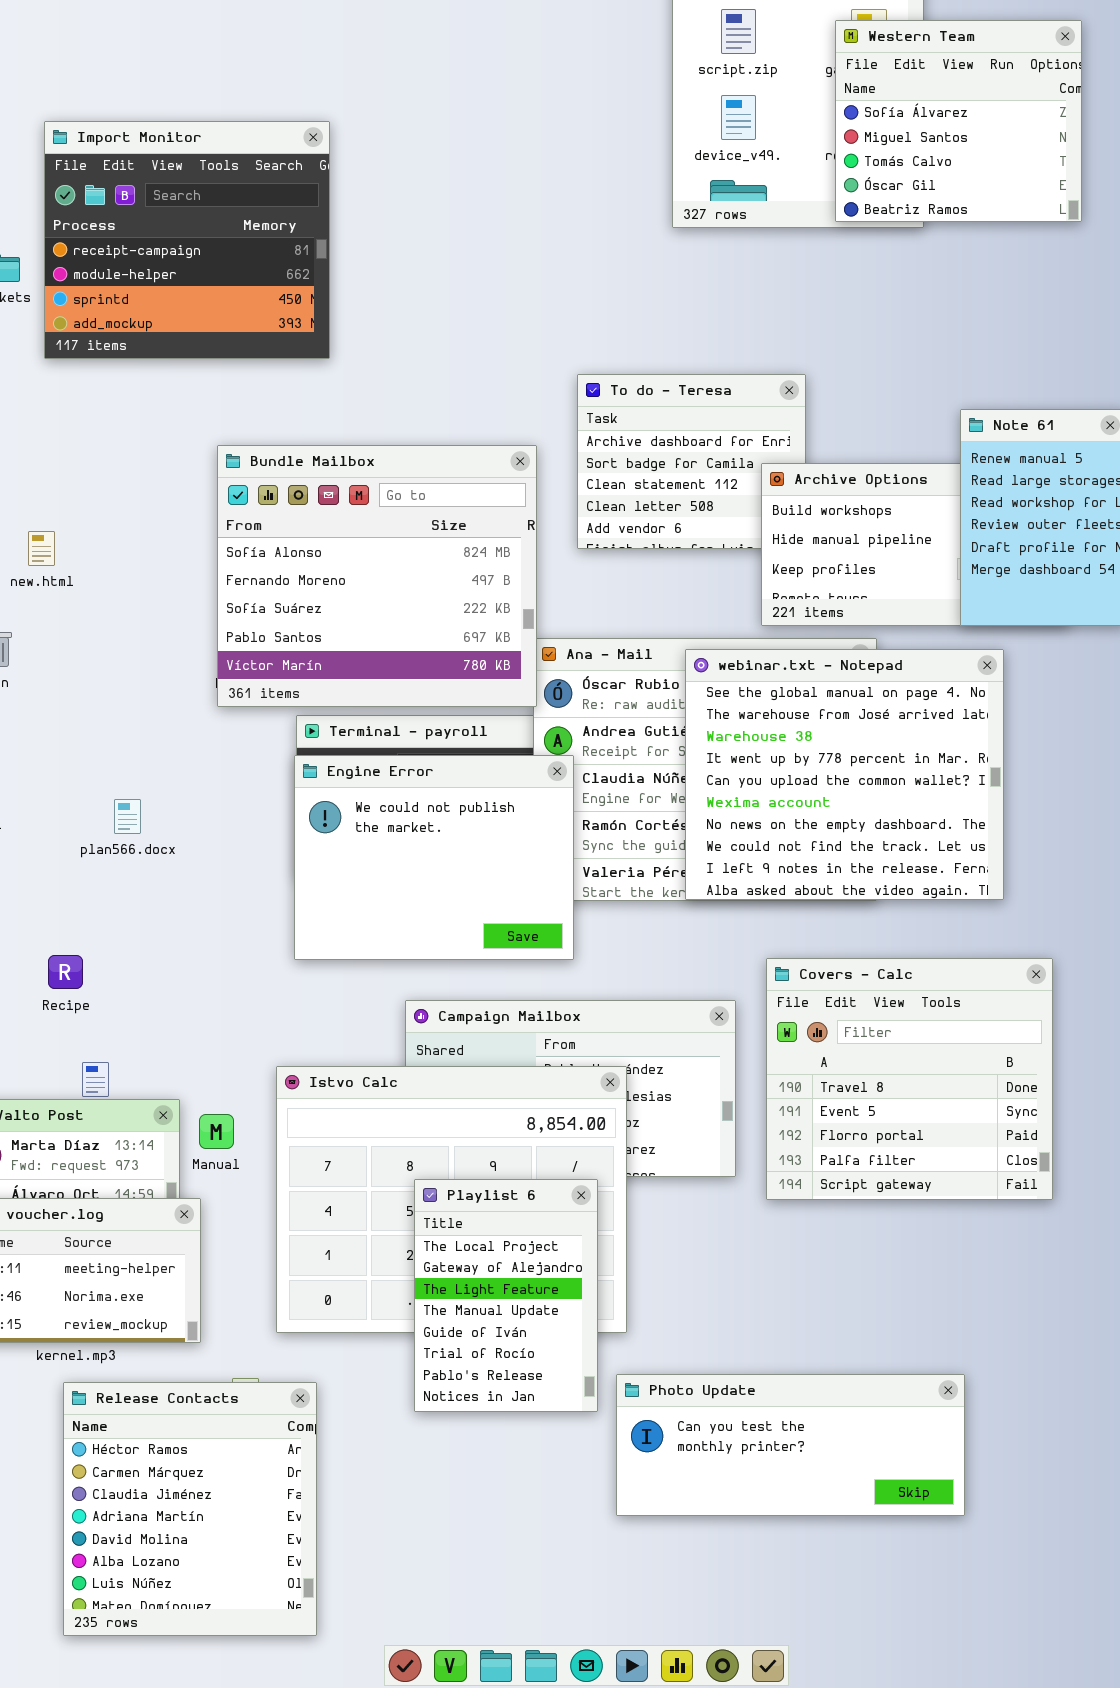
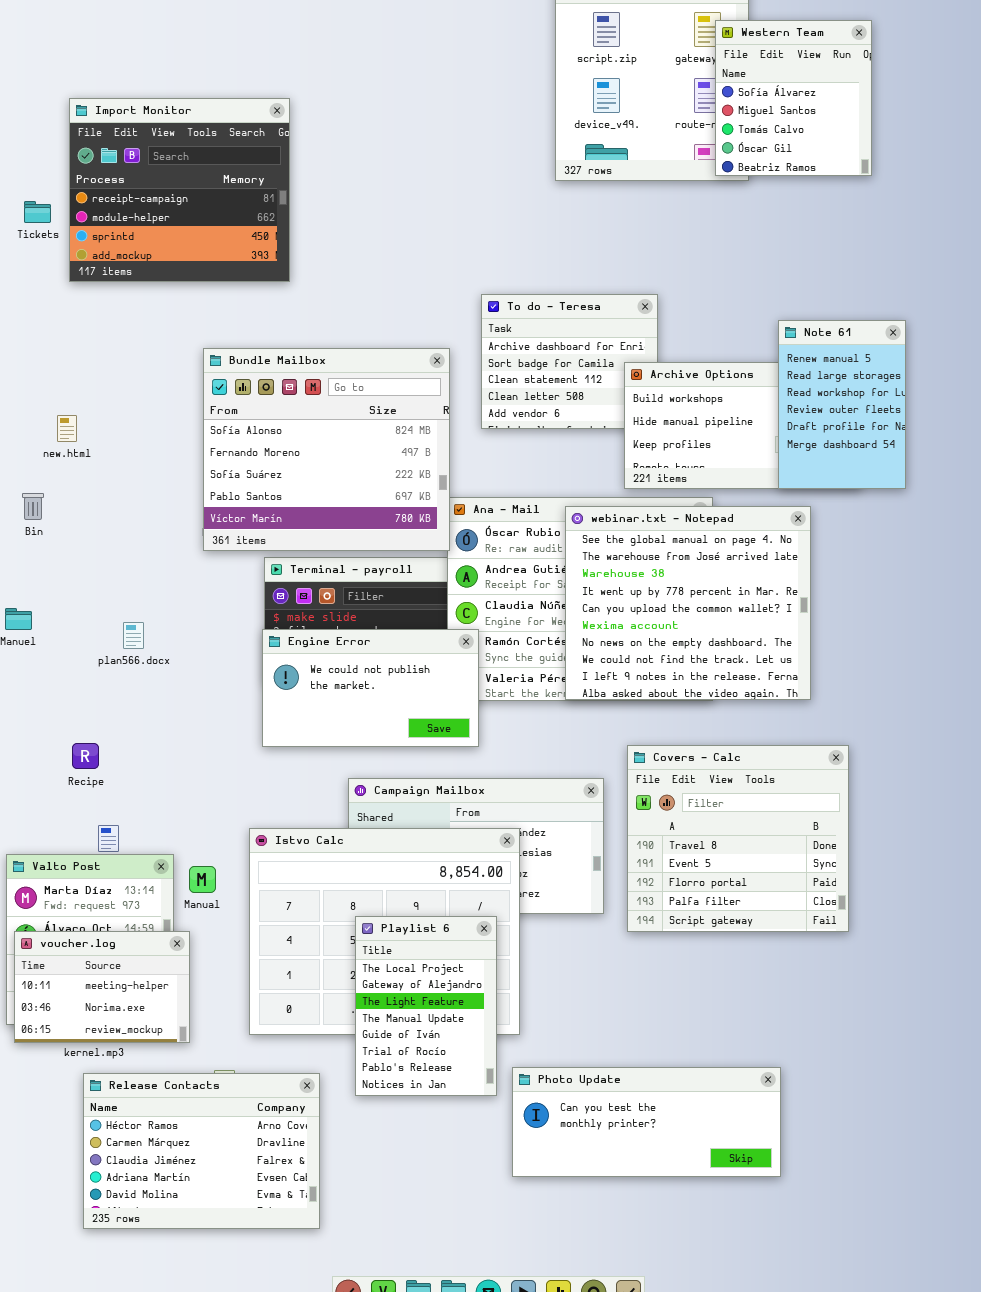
Western Team: [835,20,1082,222] -> [715,20,872,176], resized
Engine Error: [294,755,574,960] -> [262,629,479,747], resized
Release Contacts: [63,1382,317,1636] -> [83,1073,320,1229], resized

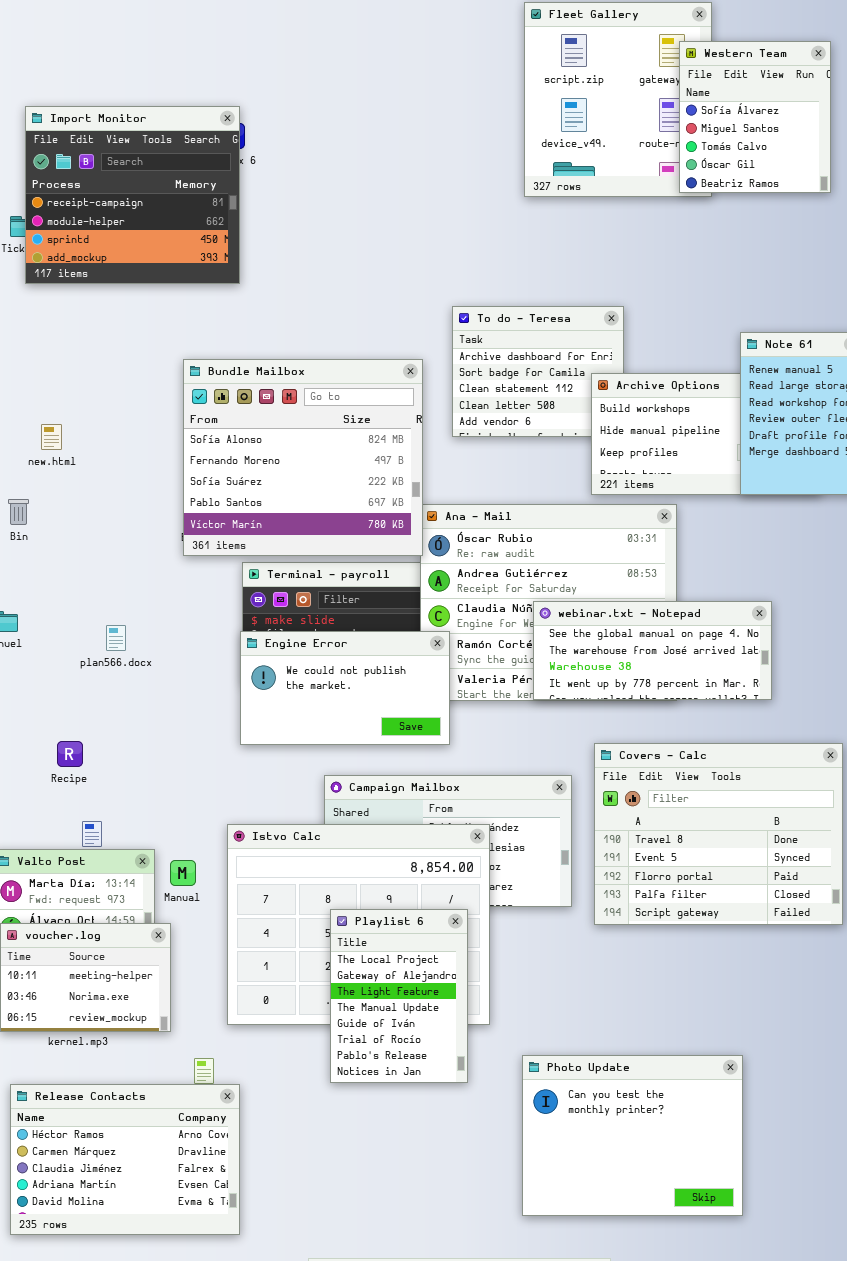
Import Monitor: [69,98,290,282] -> [25,106,240,284], moved
webinar.txt - Notepad: [565,506,811,700] -> [533,601,772,700], resized
Covers - Calc: [627,745,849,932] -> [594,743,843,925], resized
Photo Update: [512,1067,781,1177] -> [522,1055,743,1216], resized
Release Contacts: [83,1073,320,1229] -> [10,1084,240,1235], moved

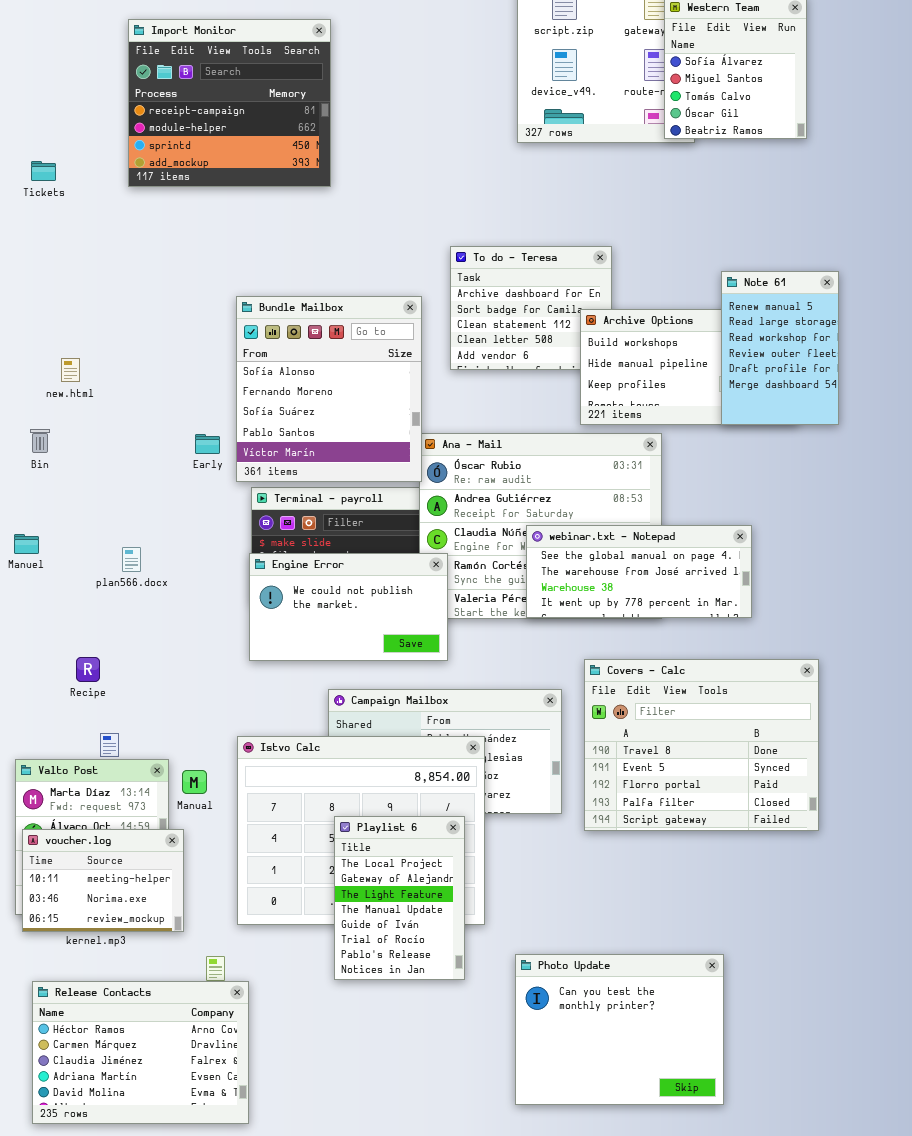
Import Monitor: [25,106,240,284] -> [128,19,331,187], moved
Bundle Mailbox: [183,359,423,556] -> [236,296,422,482], resized

